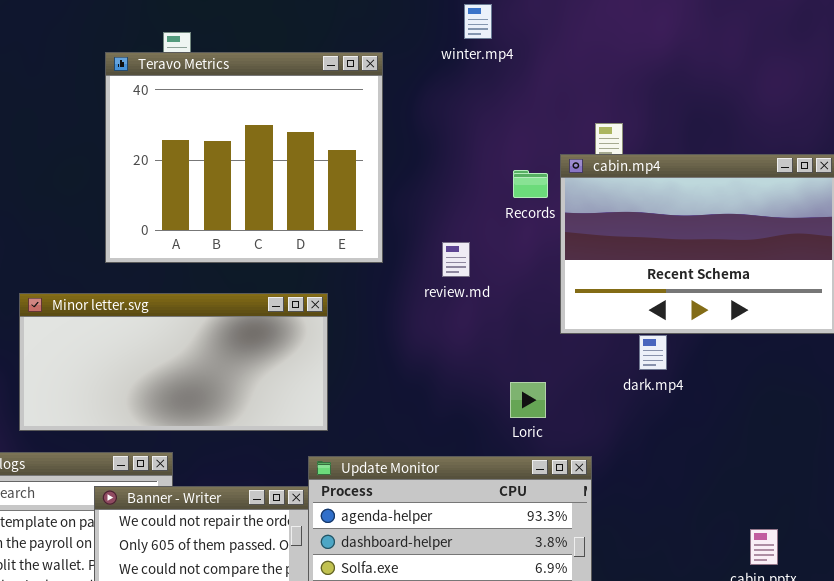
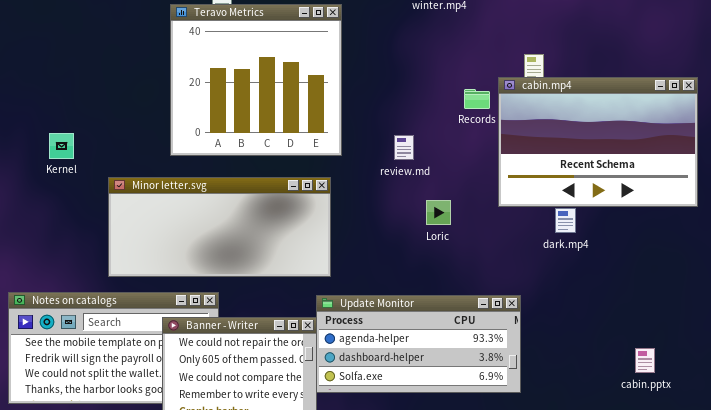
Teravo Metrics: [105,52,383,263] -> [170,4,342,156], resized
review.md: [442,242,470,277] -> [394,135,414,160], moved
Loric: [510,382,546,418] -> [426,200,451,225], moved

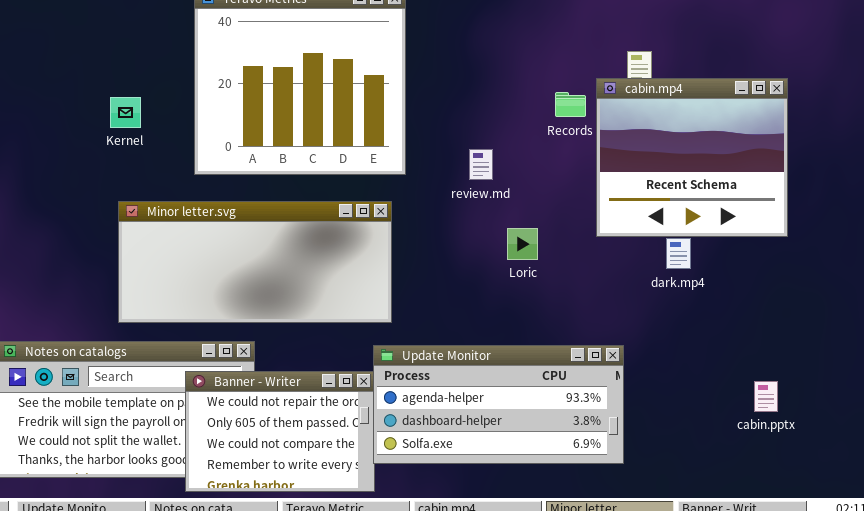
cabin.mp4: [498,77,698,207] -> [596,78,788,237], resized
Kernel: [49,133,74,159] -> [110,97,141,128], moved
cabin.pptx: [635,348,655,373] -> [754,381,778,412], moved

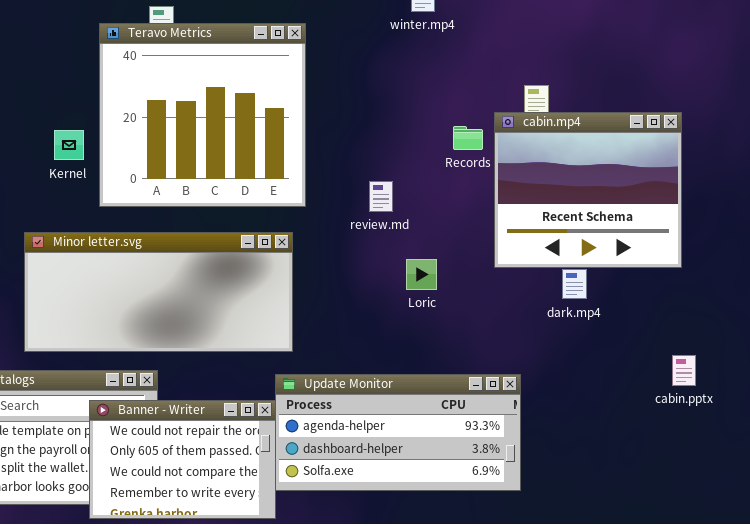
Kernel: [110,97,141,128] -> [54,130,84,160], moved
cabin.pptx: [754,381,778,412] -> [672,355,696,386], moved

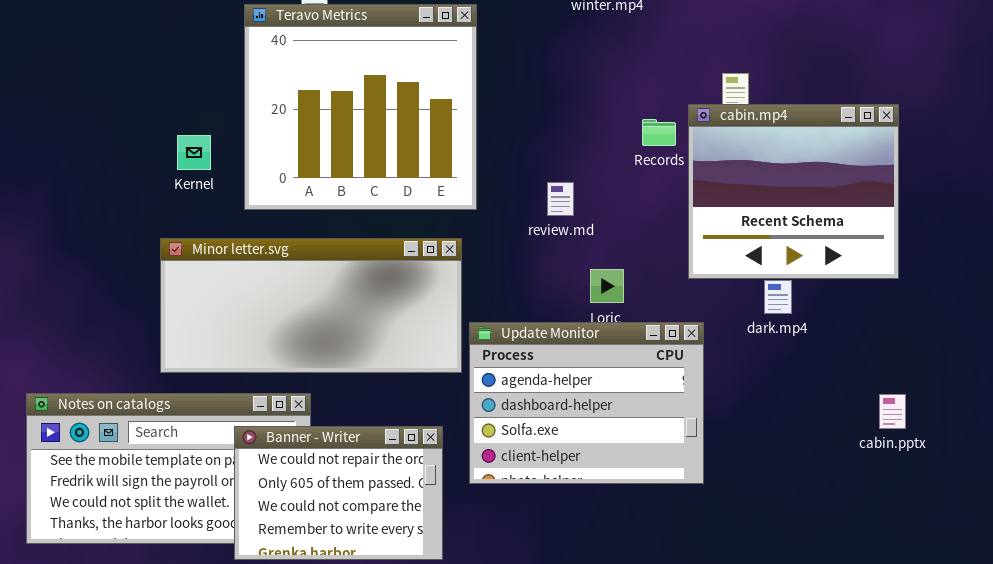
Kernel: [54,130,84,160] -> [177,135,211,170], moved
cabin.pptx: [672,355,696,386] -> [879,394,906,429], moved
Update Monitor: [275,374,521,491] -> [469,322,704,484], moved, resized

